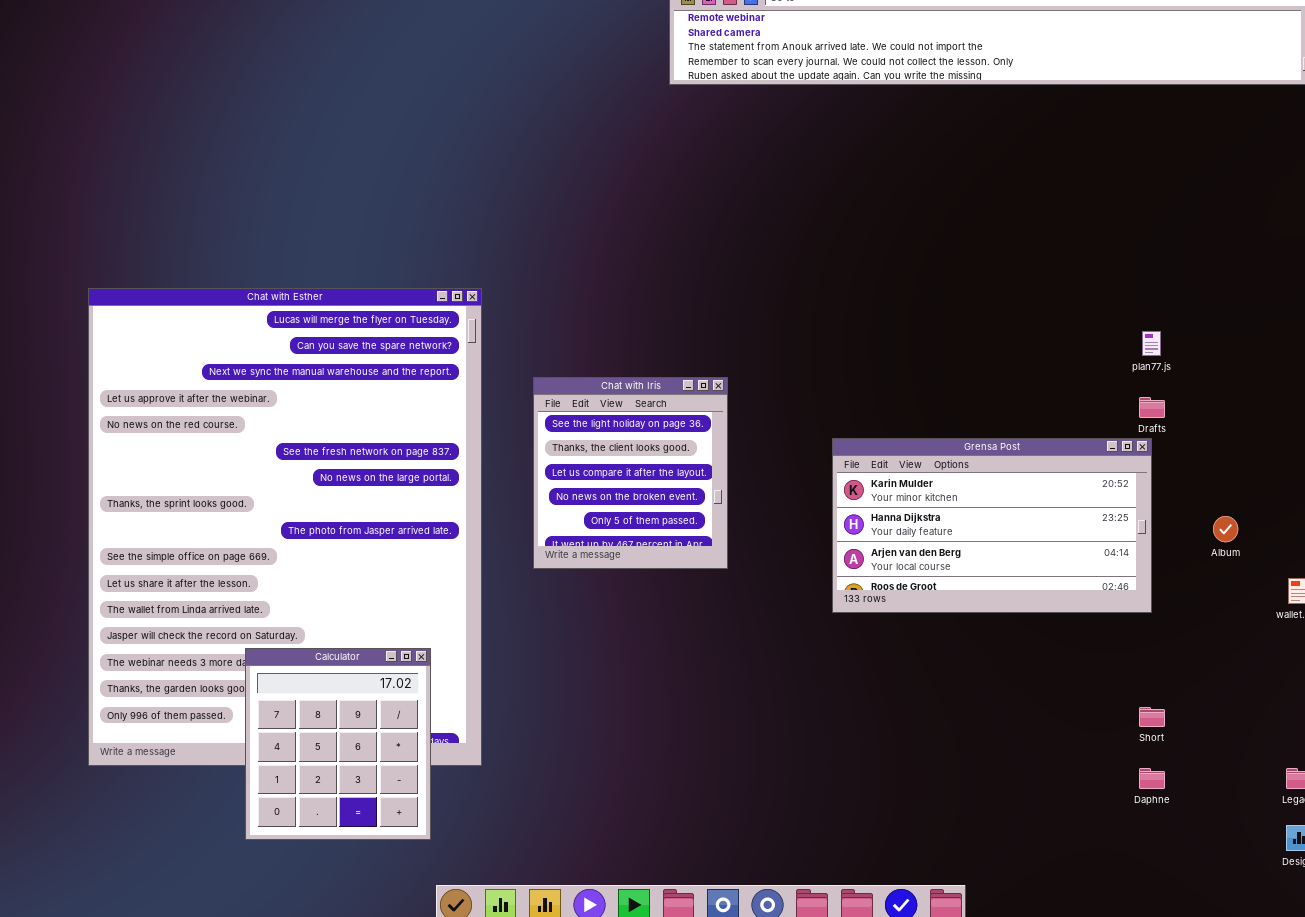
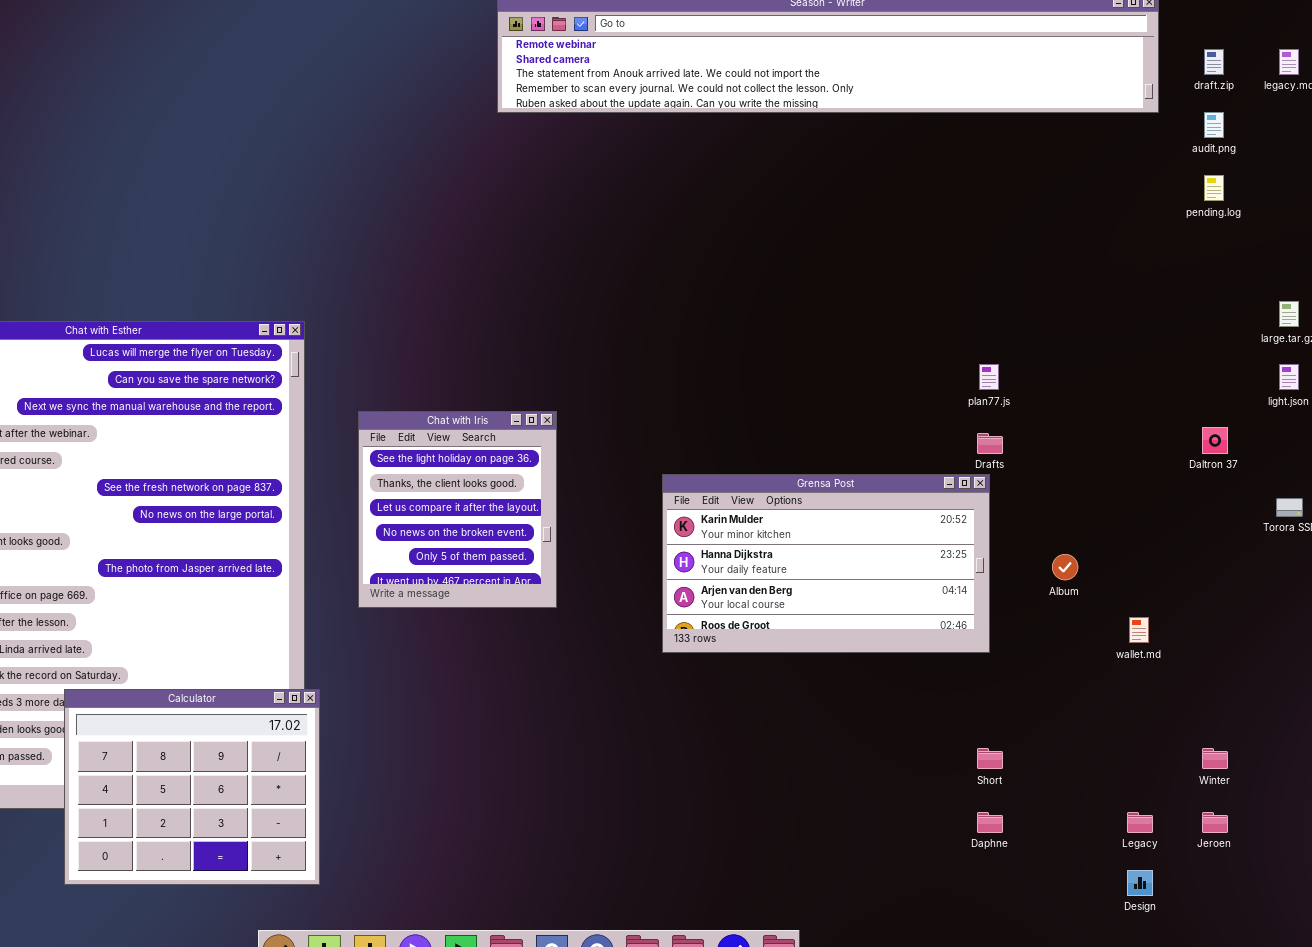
Calculator: [245,648,431,840] -> [64,689,320,885], resized

